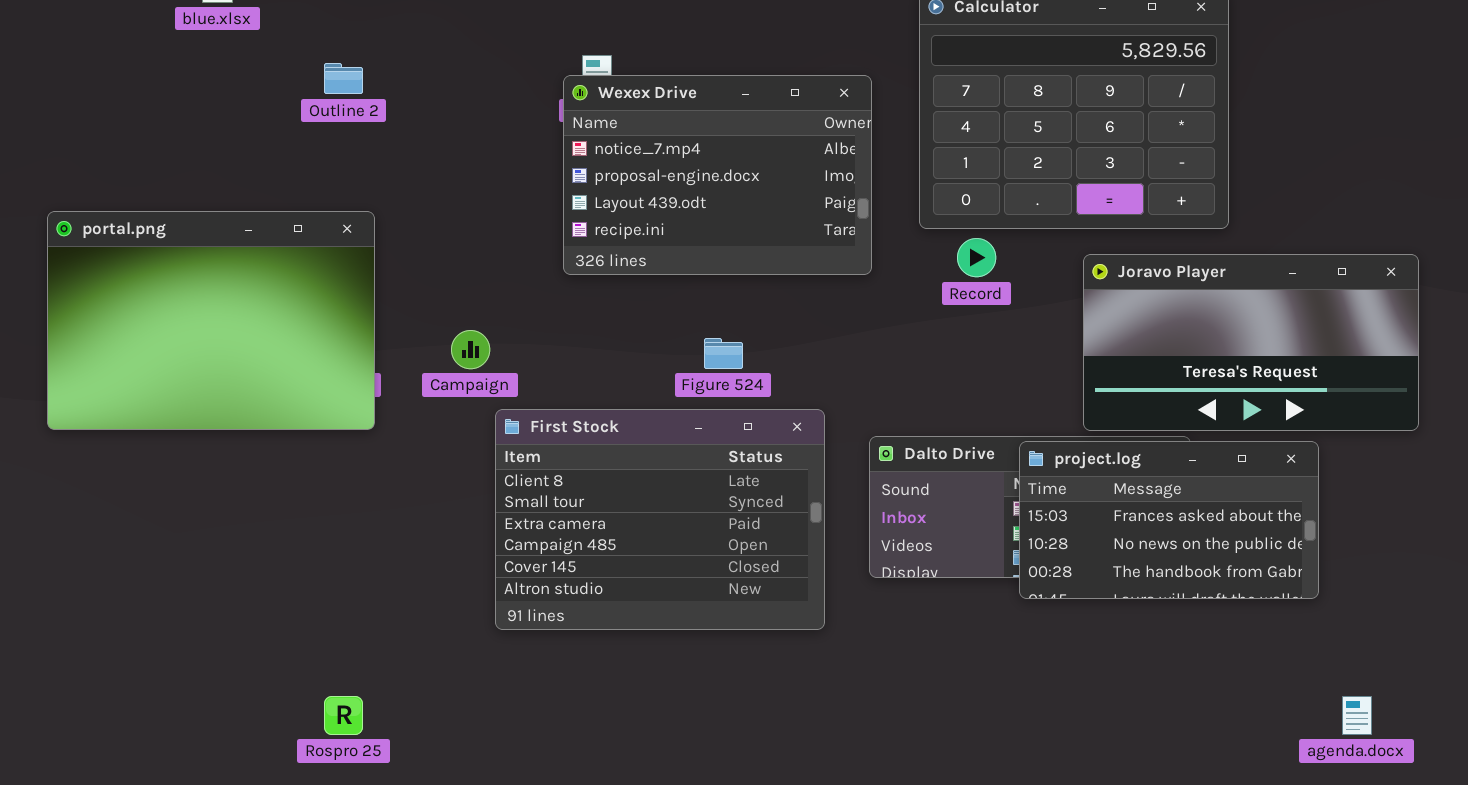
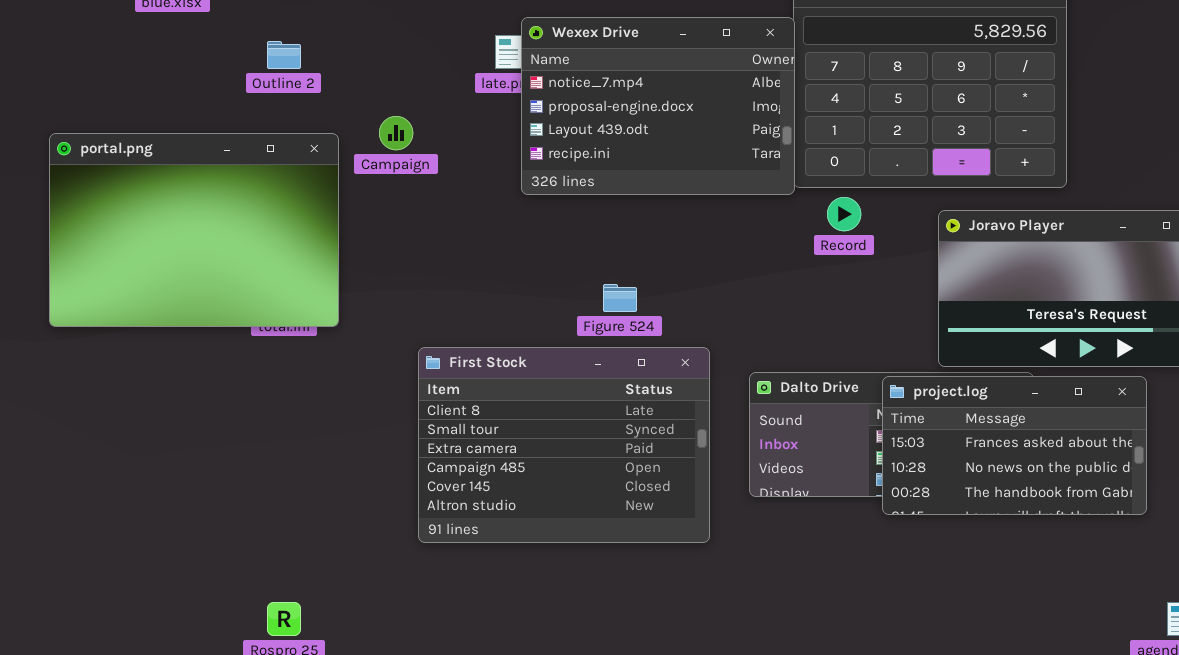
Wexex Drive: [563,75,872,275] -> [521,17,795,195], moved
portal.png: [47,211,375,430] -> [49,133,339,327], moved
Campaign: [451,330,490,369] -> [379,116,413,150], moved

